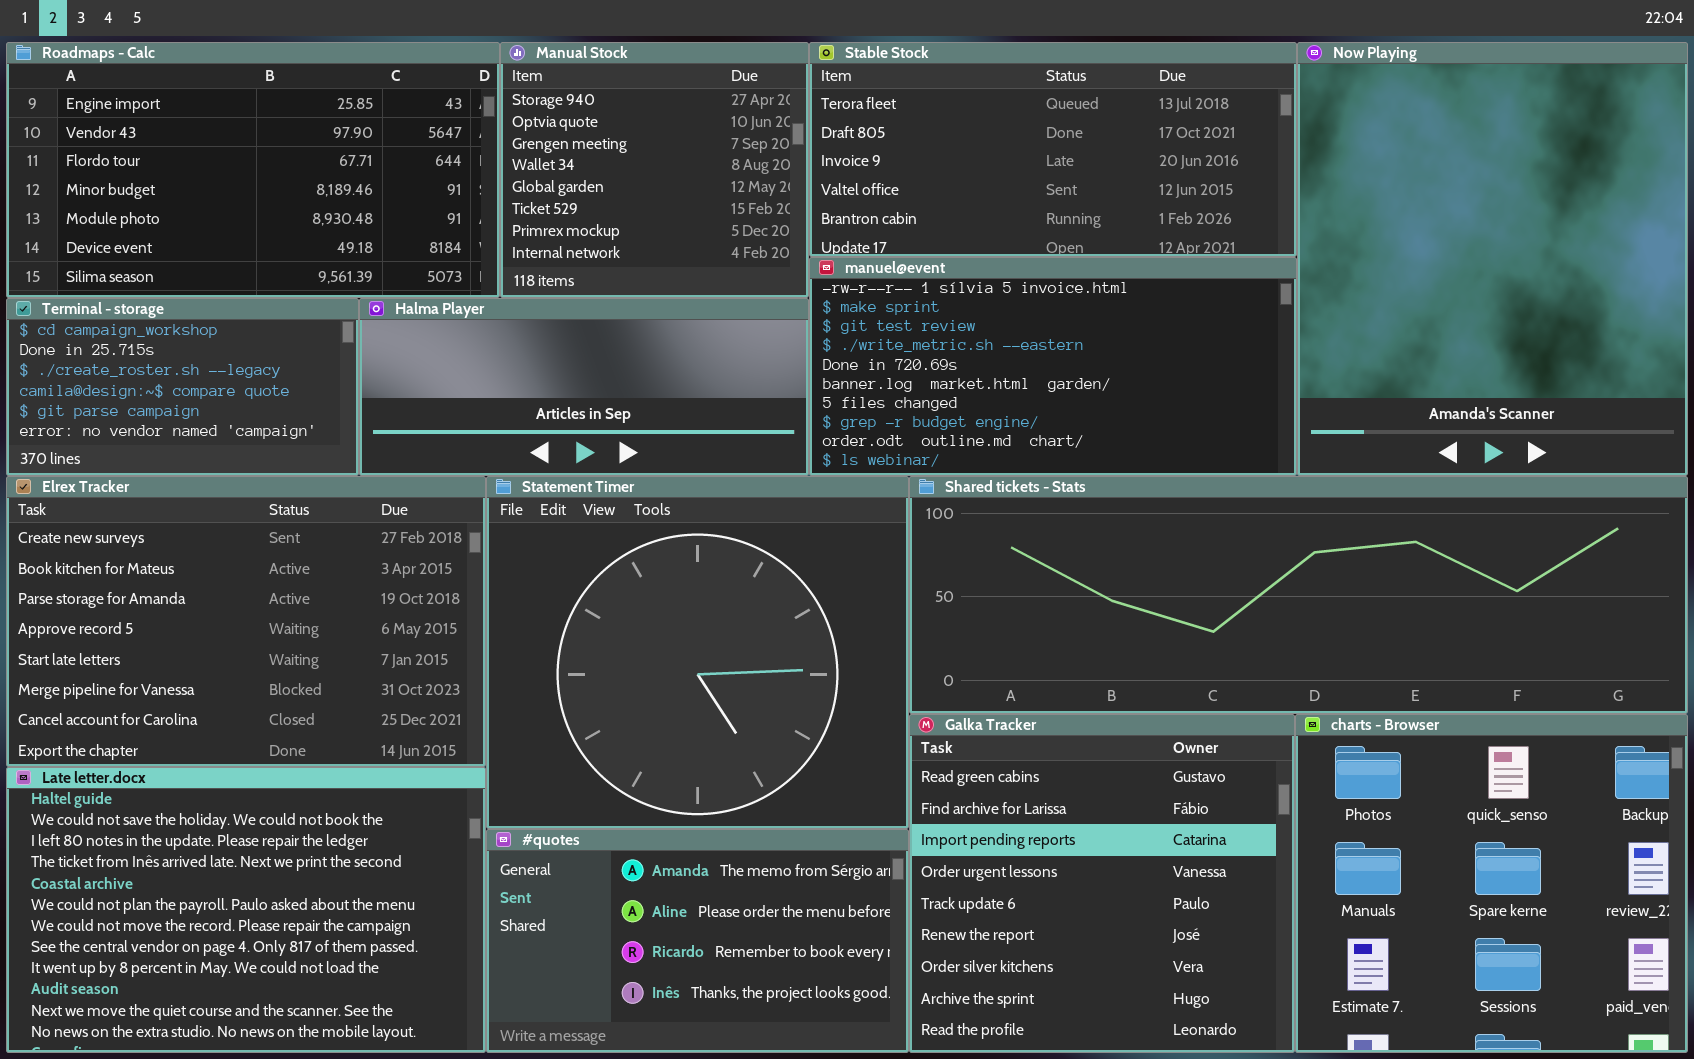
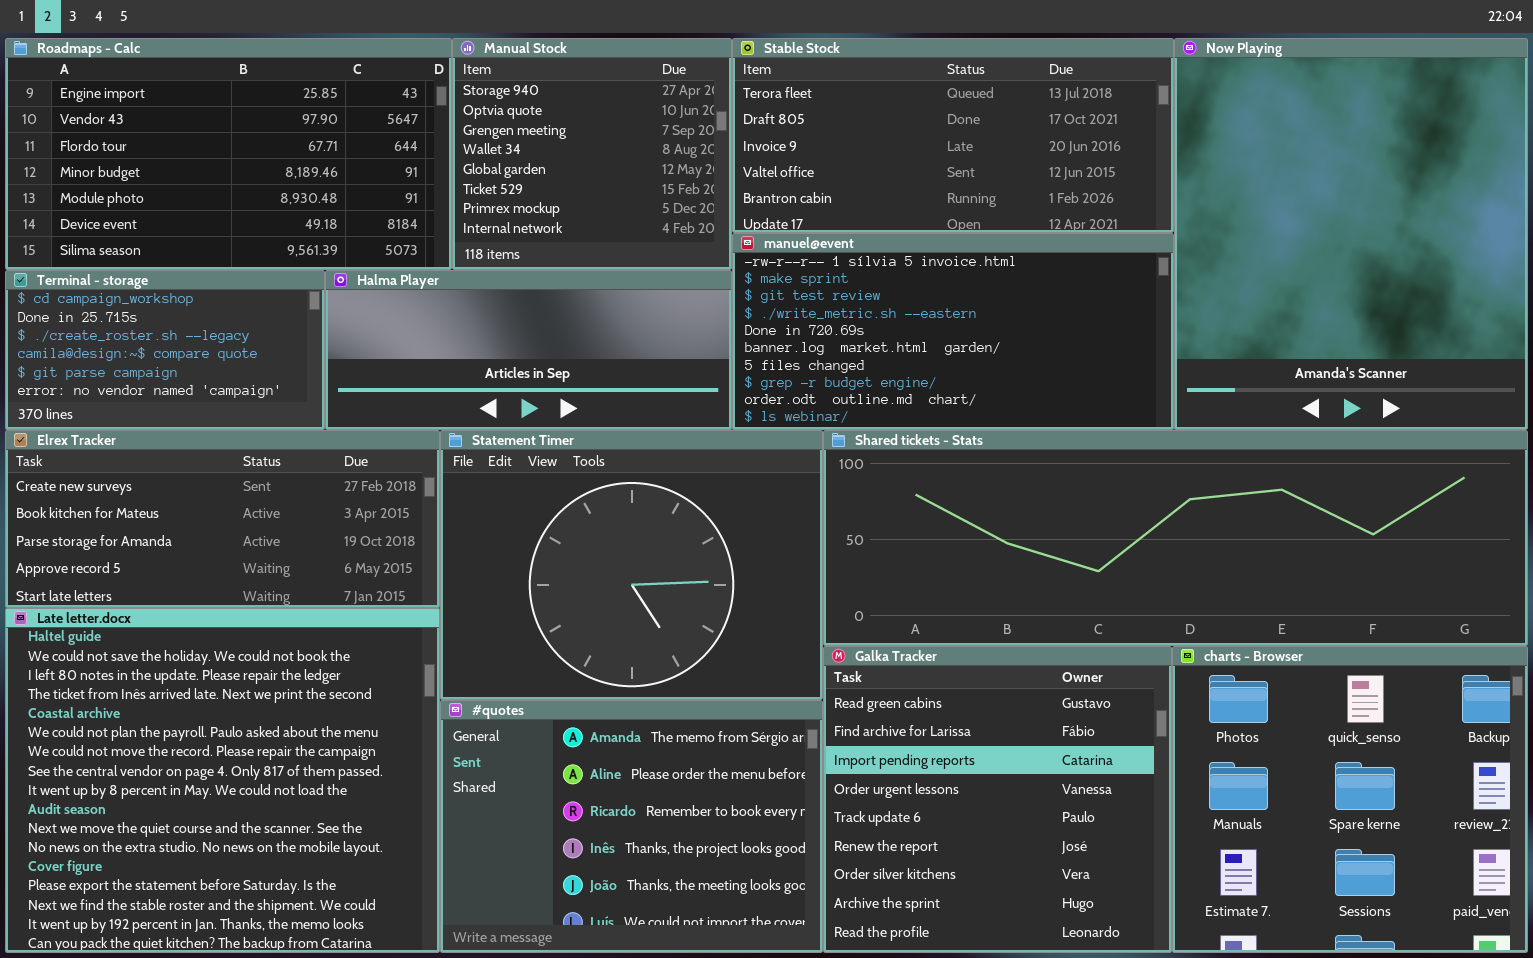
Elrex Tracker: [6,476,486,767] -> [5,430,440,608], resized
Statement Timer: [486,476,909,829] -> [440,430,823,700], resized
Late letter.docx: [6,767,486,1053] -> [5,608,440,953], resized
#quotes: [486,829,909,1053] -> [440,700,823,953], resized

